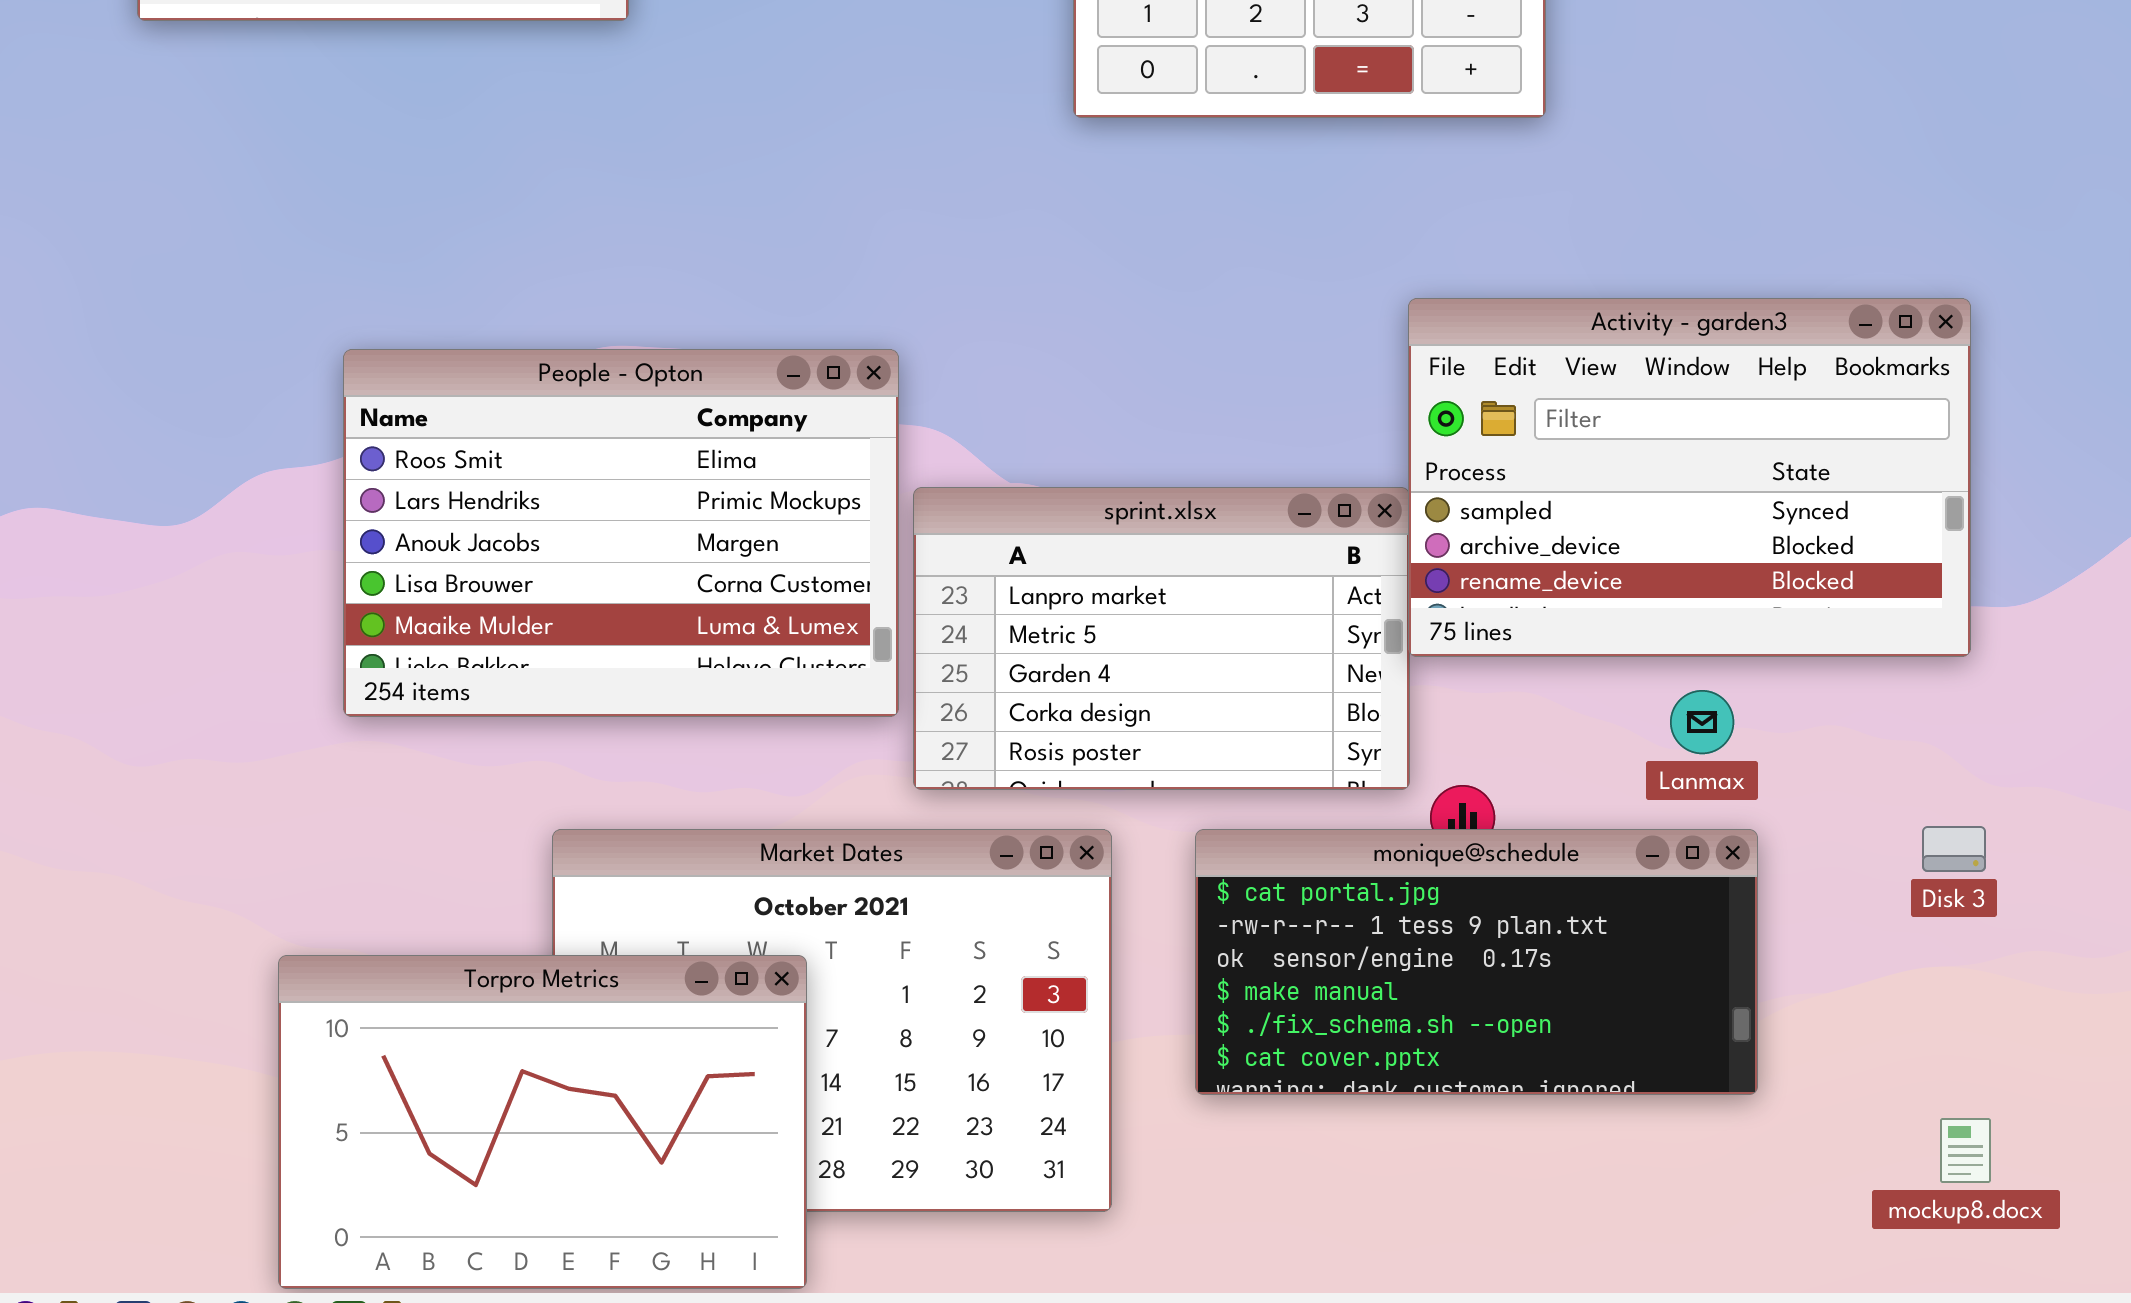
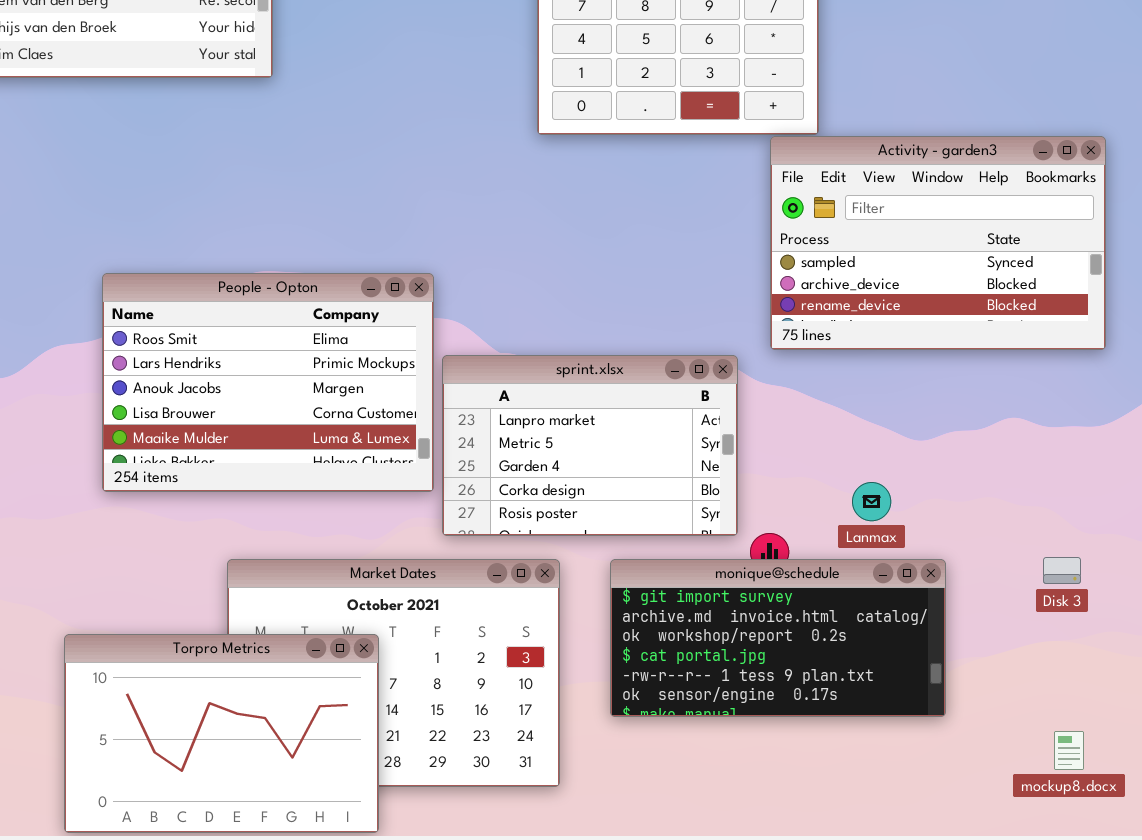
Activity - garden3: [1408,298,1971,657] -> [770,136,1106,350], moved
Lanmax: [1670,690,1734,754] -> [852,482,891,521], moved
monique@schedule: [1195,829,1758,1095] -> [610,559,946,717], scrolled up 3 rows

